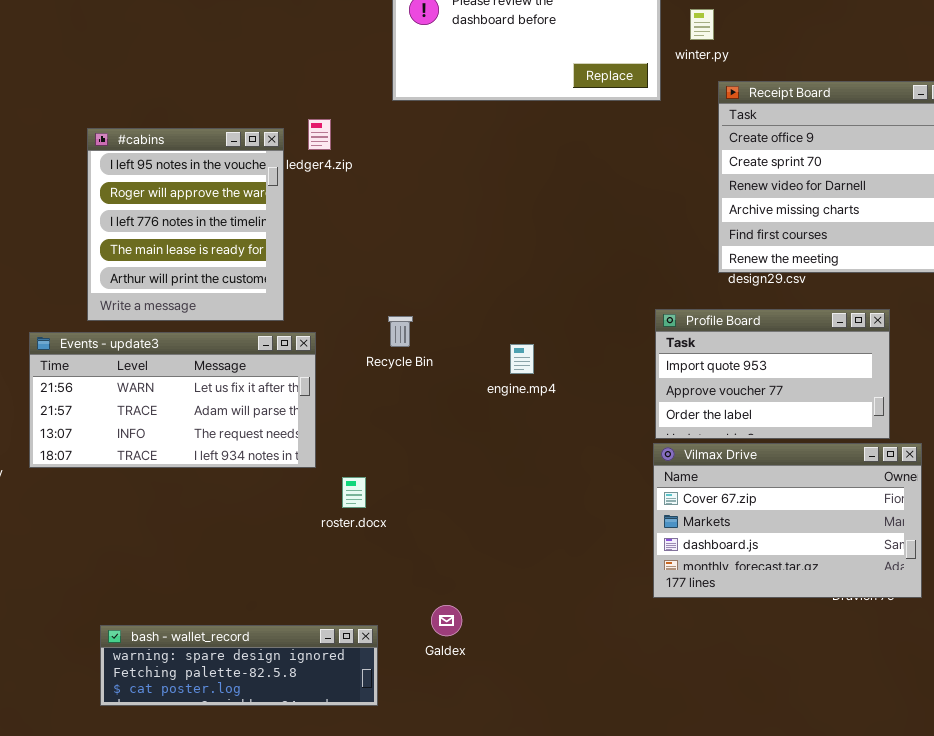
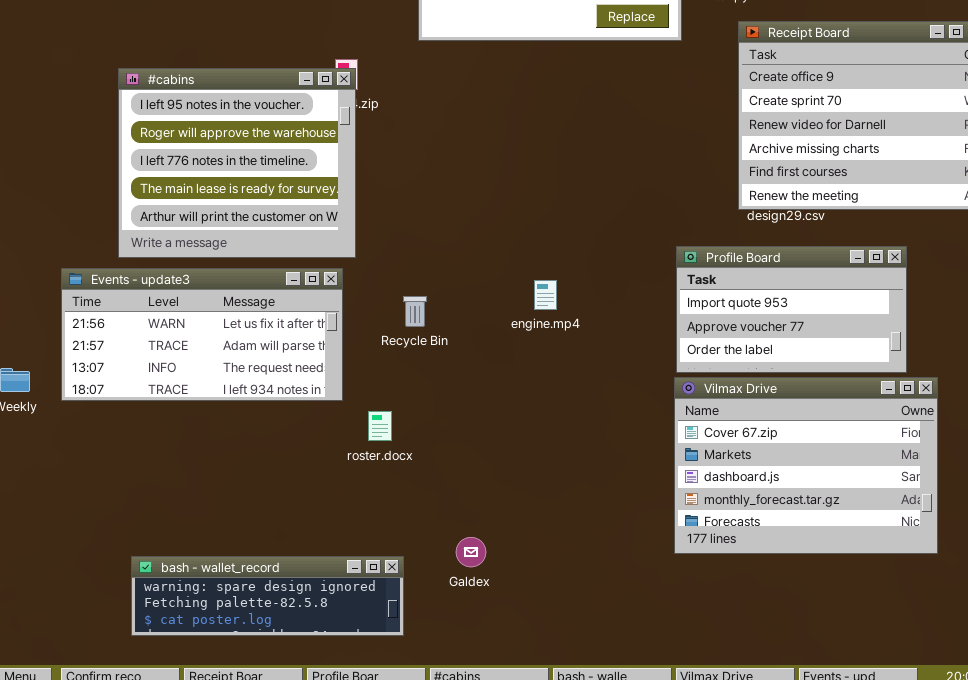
#cabins: [87,128,284,321] -> [118,68,356,258], resized
Recycle Bin: [388,316,413,347] -> [403,296,427,327], moved
Vilmax Drive: [653,443,922,598] -> [674,377,938,554], resized

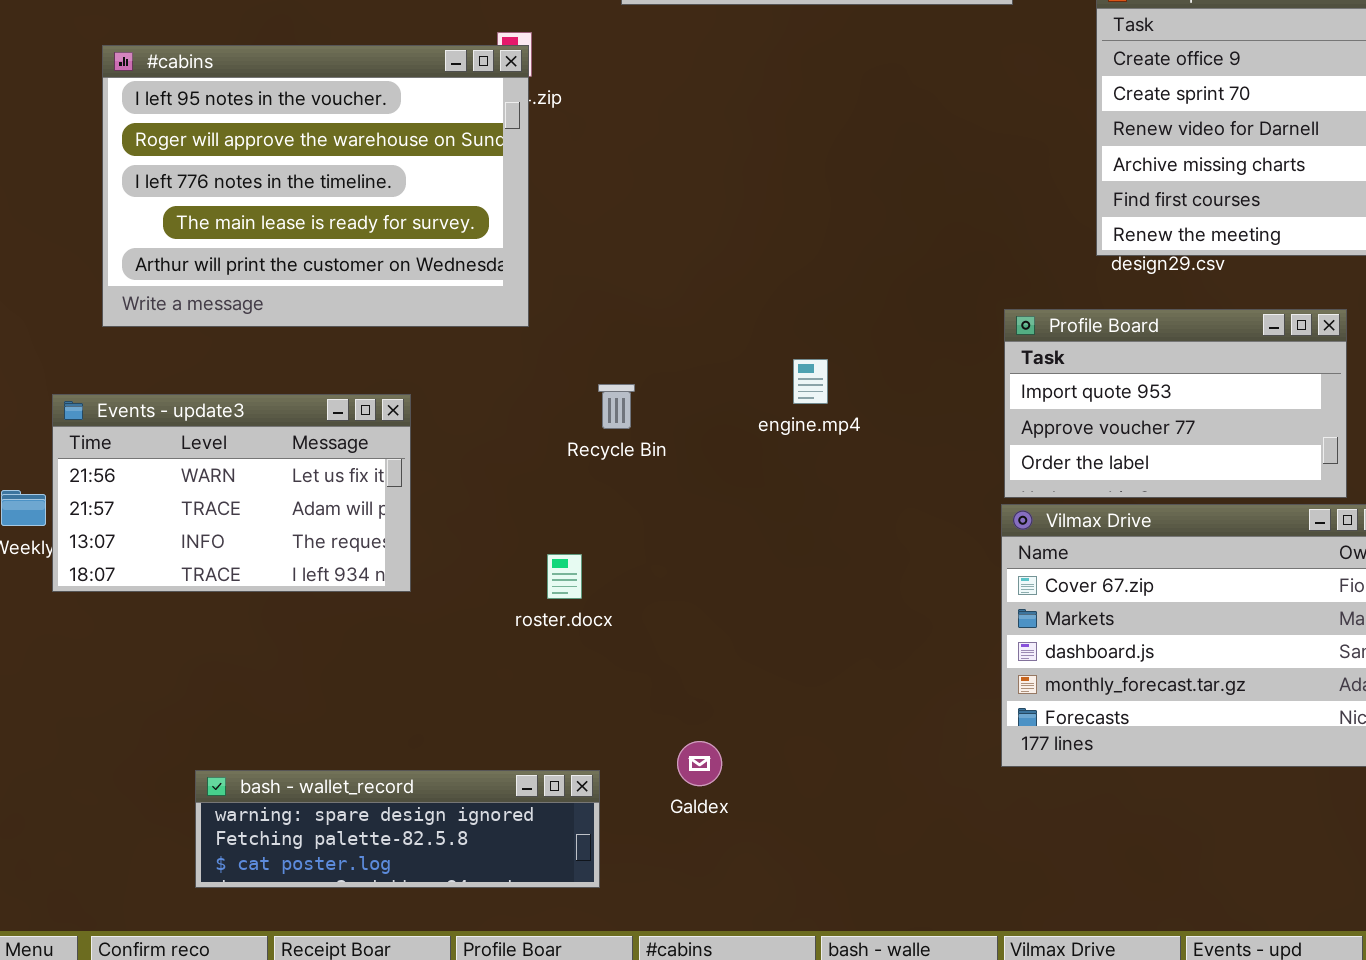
#cabins: [118,68,356,258] -> [102,45,529,327], resized
Events - update3: [61,268,343,401] -> [52,394,411,592], moved, resized

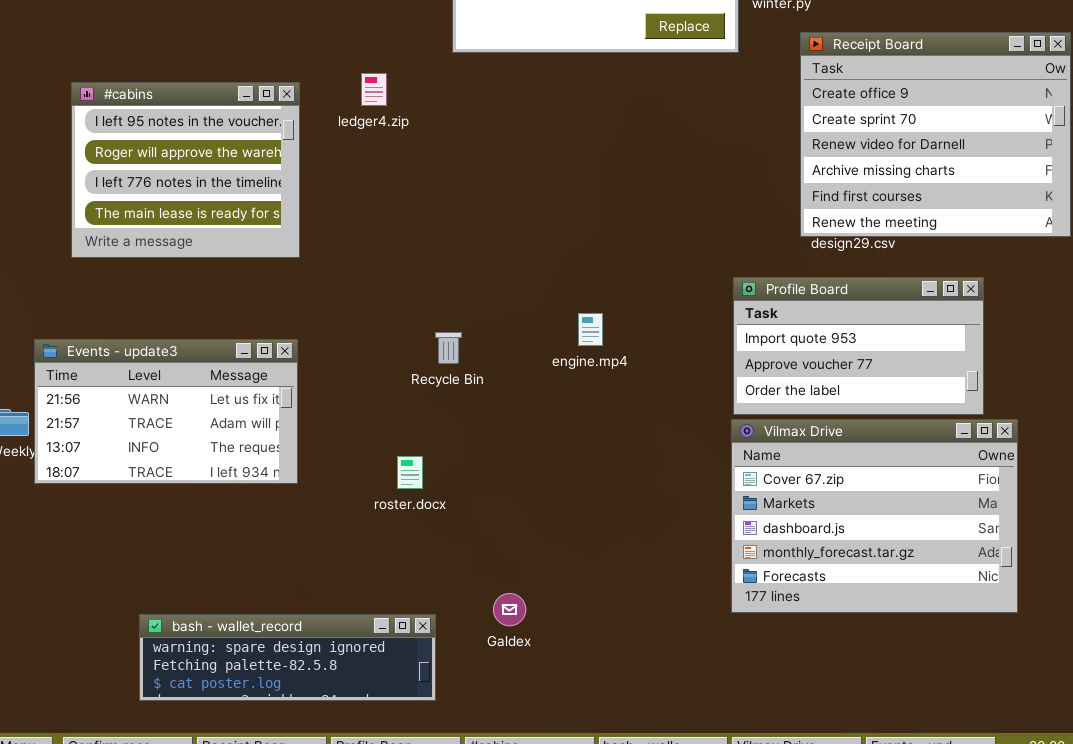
#cabins: [102,45,529,327] -> [71,82,300,258], resized

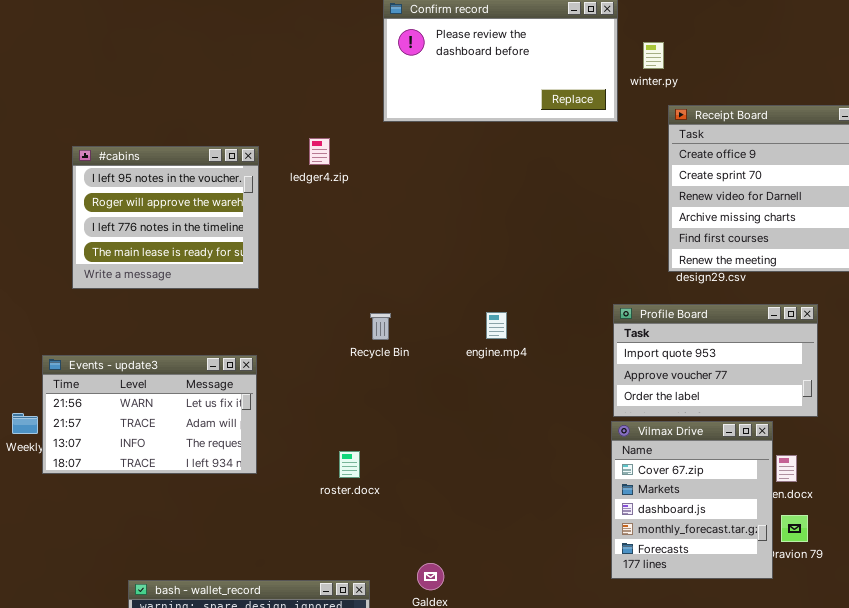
engine.mp4: [578,313,603,346] -> [486,312,507,339], moved
Recycle Bin: [435,332,462,364] -> [370,313,391,340], moved
Vilmax Drive: [731,419,1018,613] -> [611,421,773,579], resized

